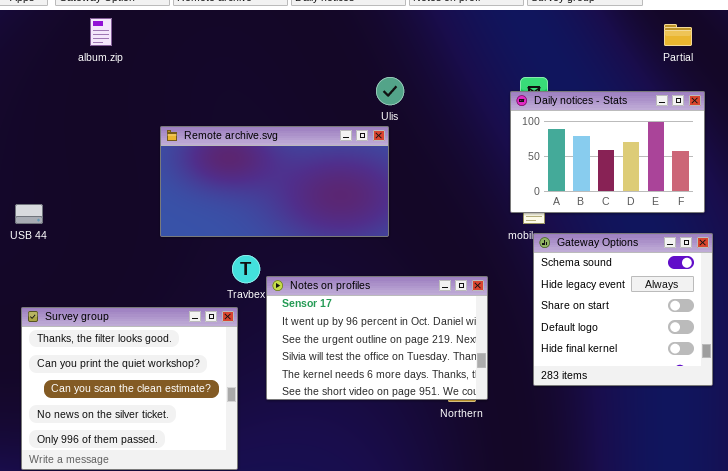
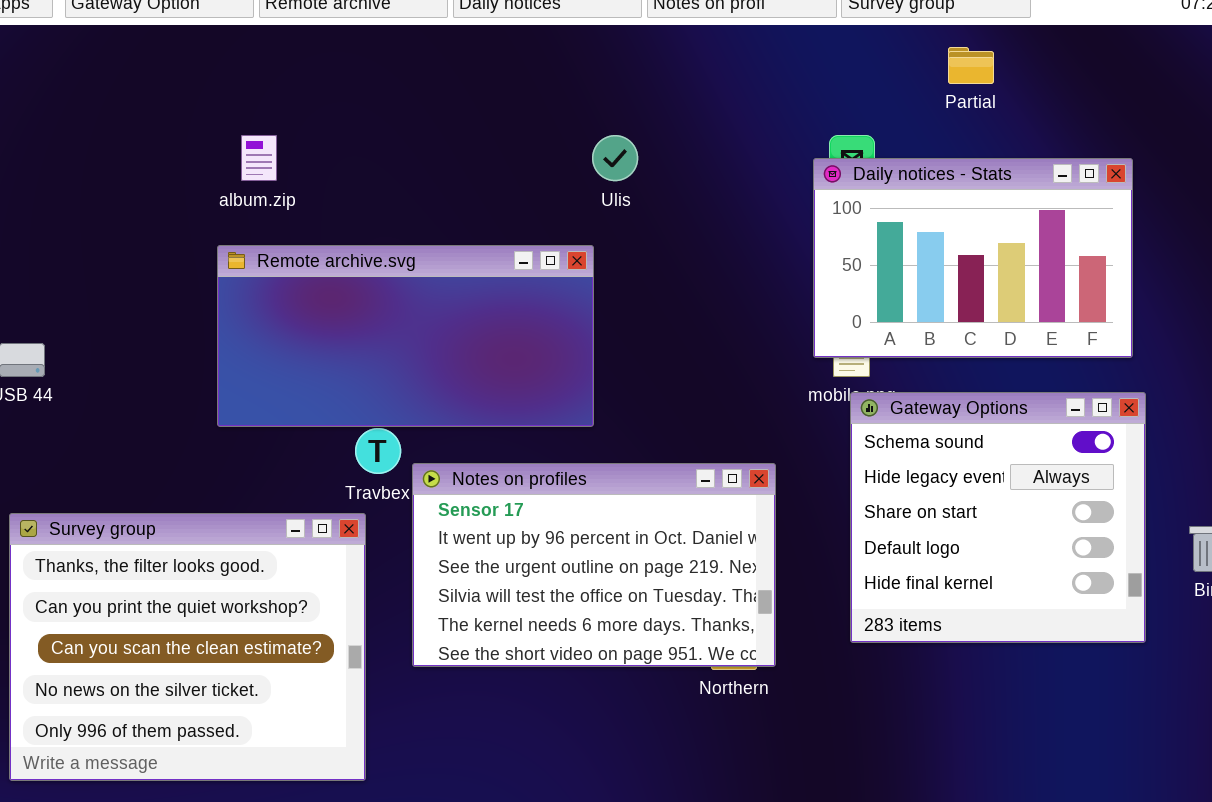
album.zip: [90,18,112,46] -> [241,135,277,181], moved
Partial: [664,24,692,46] -> [948,47,994,84], moved
Remote archive.svg: [160,126,389,237] -> [217,245,594,427], moved

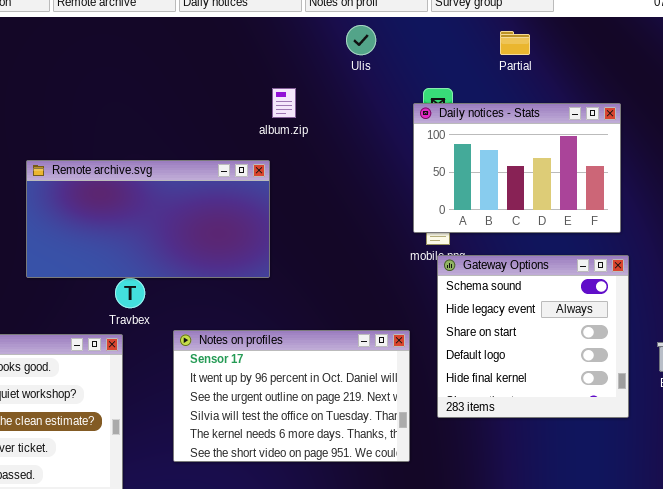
album.zip: [241,135,277,181] -> [272,88,296,118], moved
Ulis: [592,135,638,181] -> [346,25,376,55], moved
Notes on profiles: [412,463,776,667] -> [173,330,410,462], moved

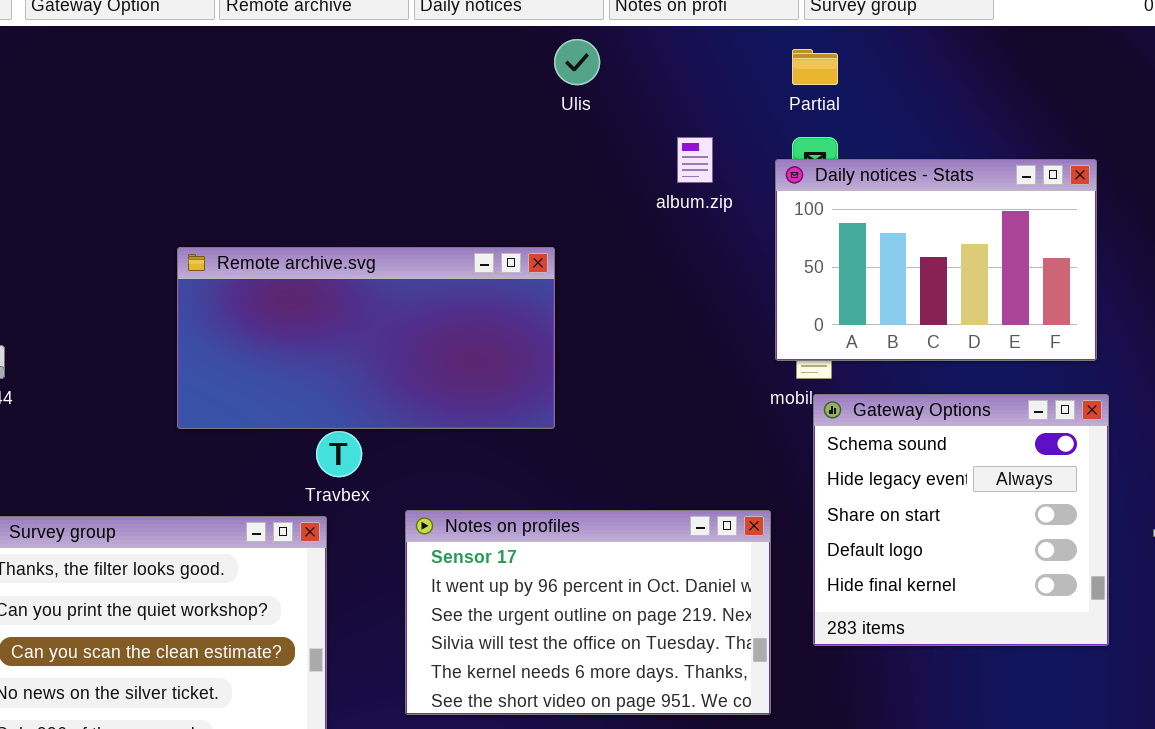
Ulis: [346,25,376,55] -> [554,39,600,85], moved
Partial: [500,31,530,55] -> [792,49,838,85], moved
album.zip: [272,88,296,118] -> [677,137,713,183], moved

